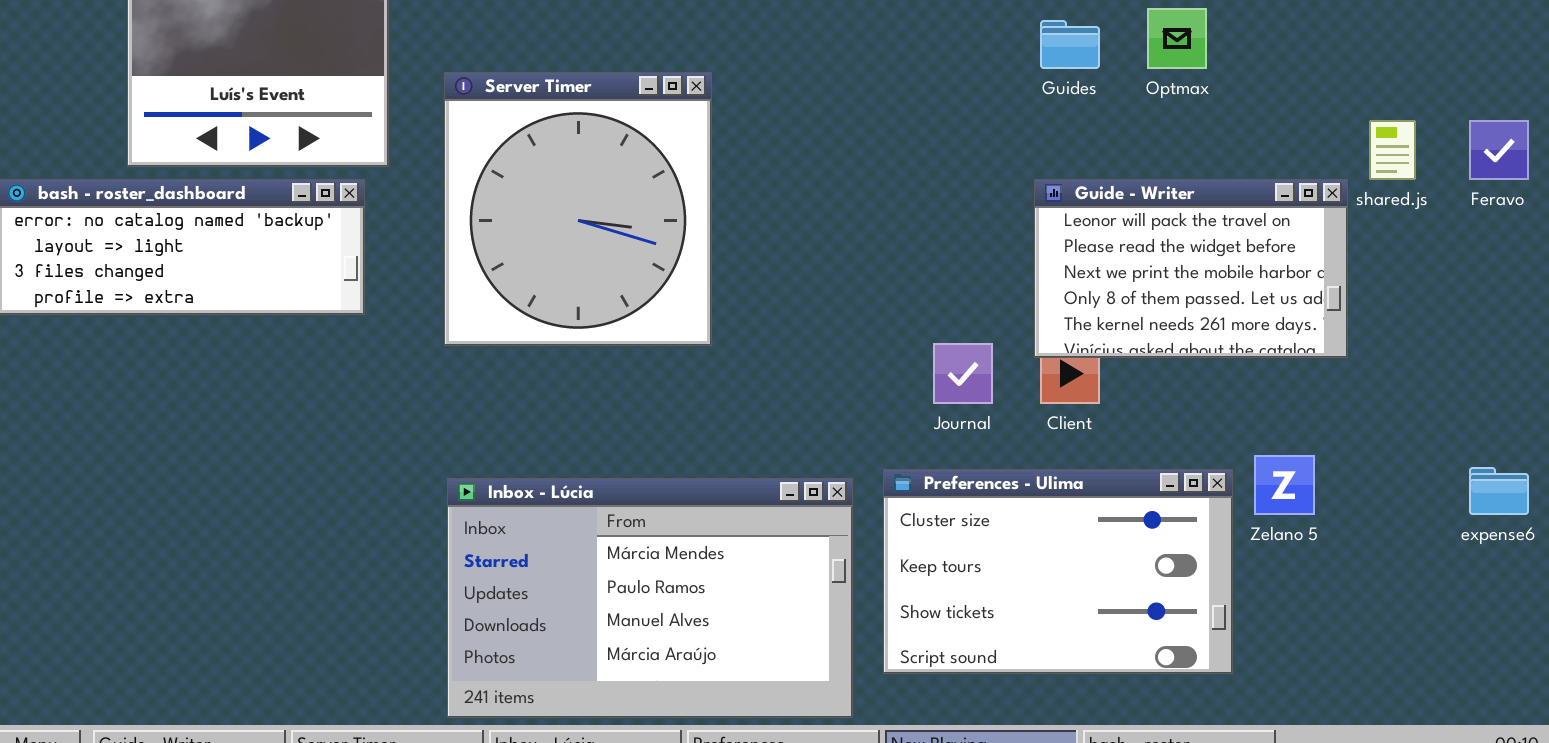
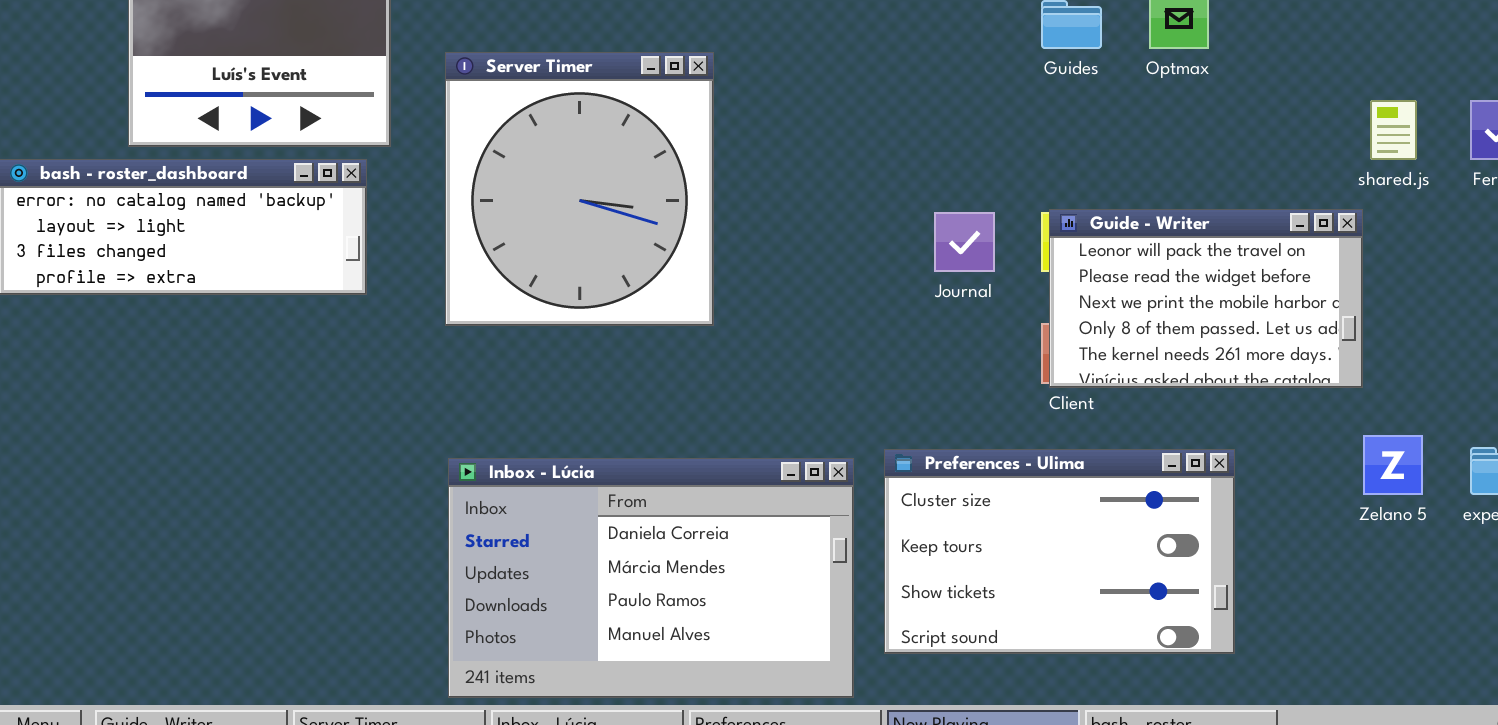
Guide - Writer: [1034,179,1348,358] -> [1049,209,1363,388], moved
Journal: [933,343,993,404] -> [934,212,995,272], moved
Zelano 5: [1254,455,1315,515] -> [1363,435,1423,495], moved
Inbox - Lúcia: [447,478,853,718] -> [448,458,854,698], scrolled up 1 row

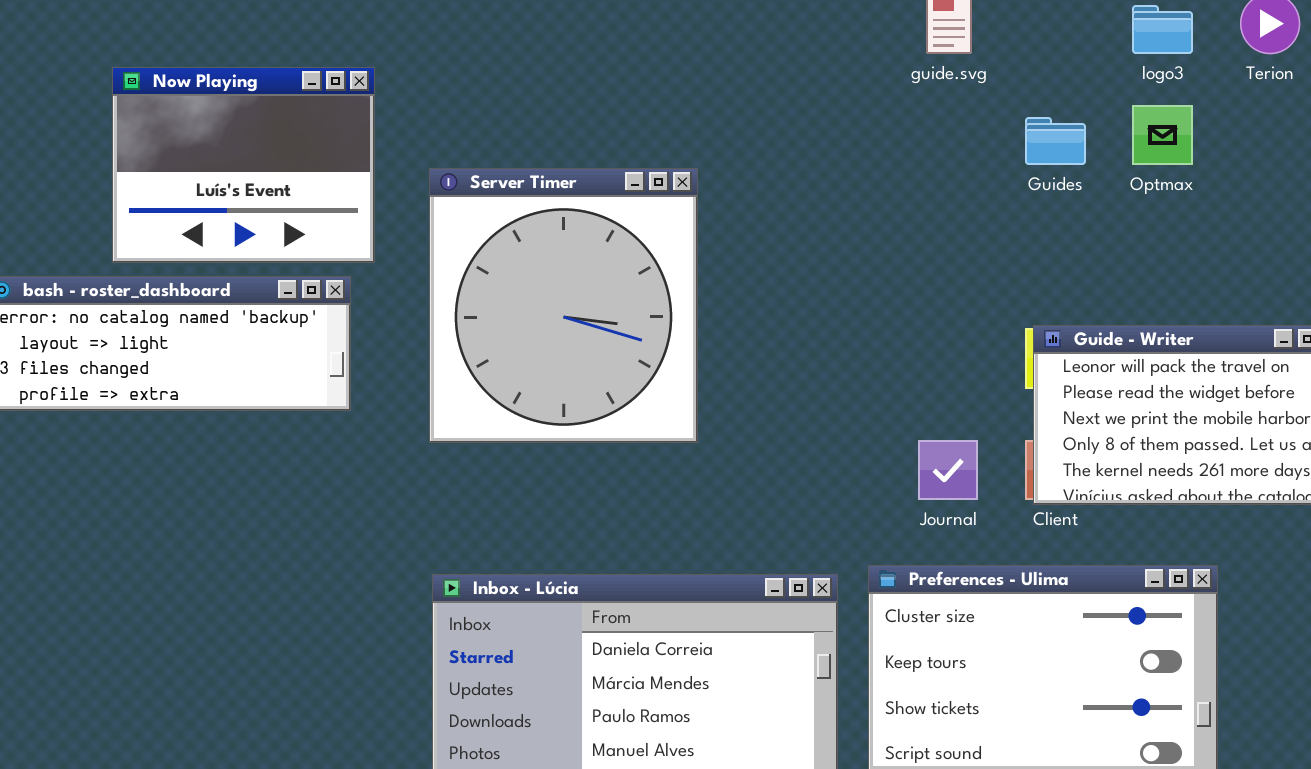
Journal: [934,212,995,272] -> [918,440,978,500], moved

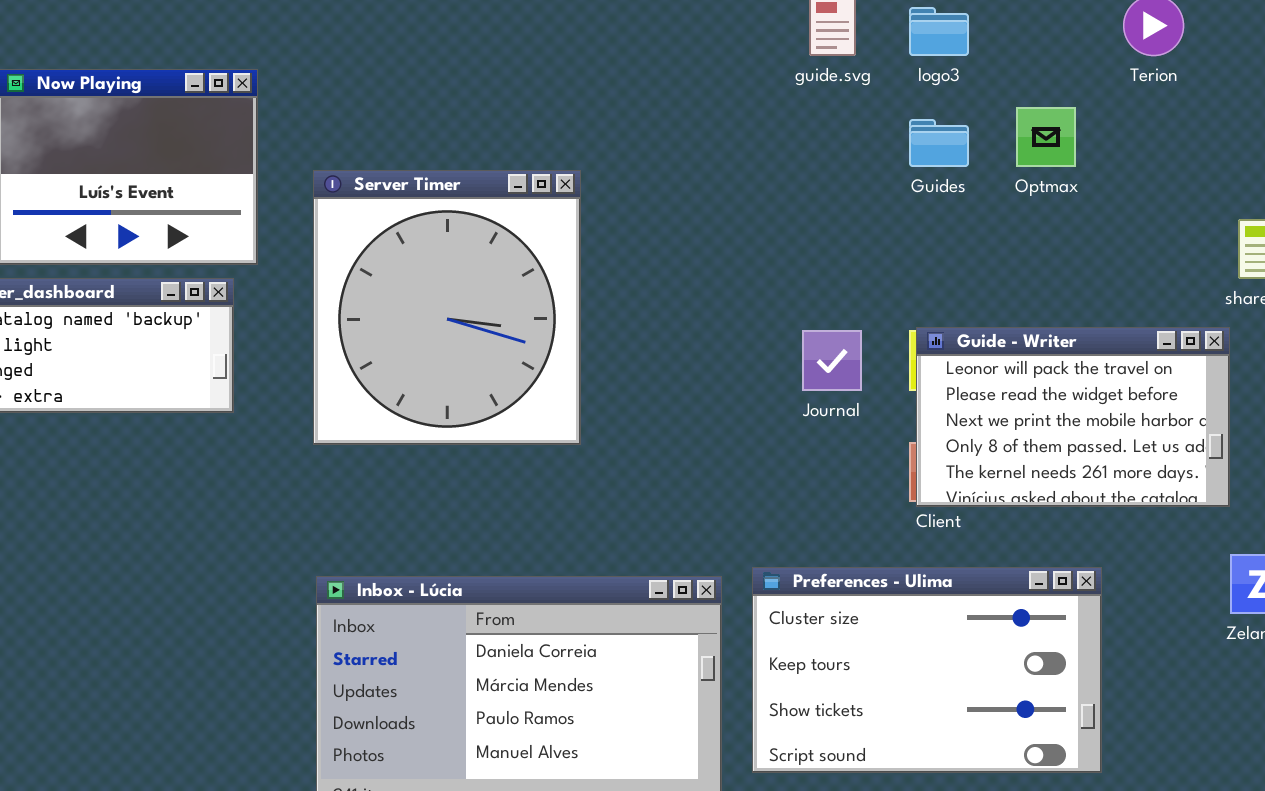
logo3: [1132,5,1193,54] -> [909,7,969,56], moved
Journal: [918,440,978,500] -> [802,330,862,391], moved

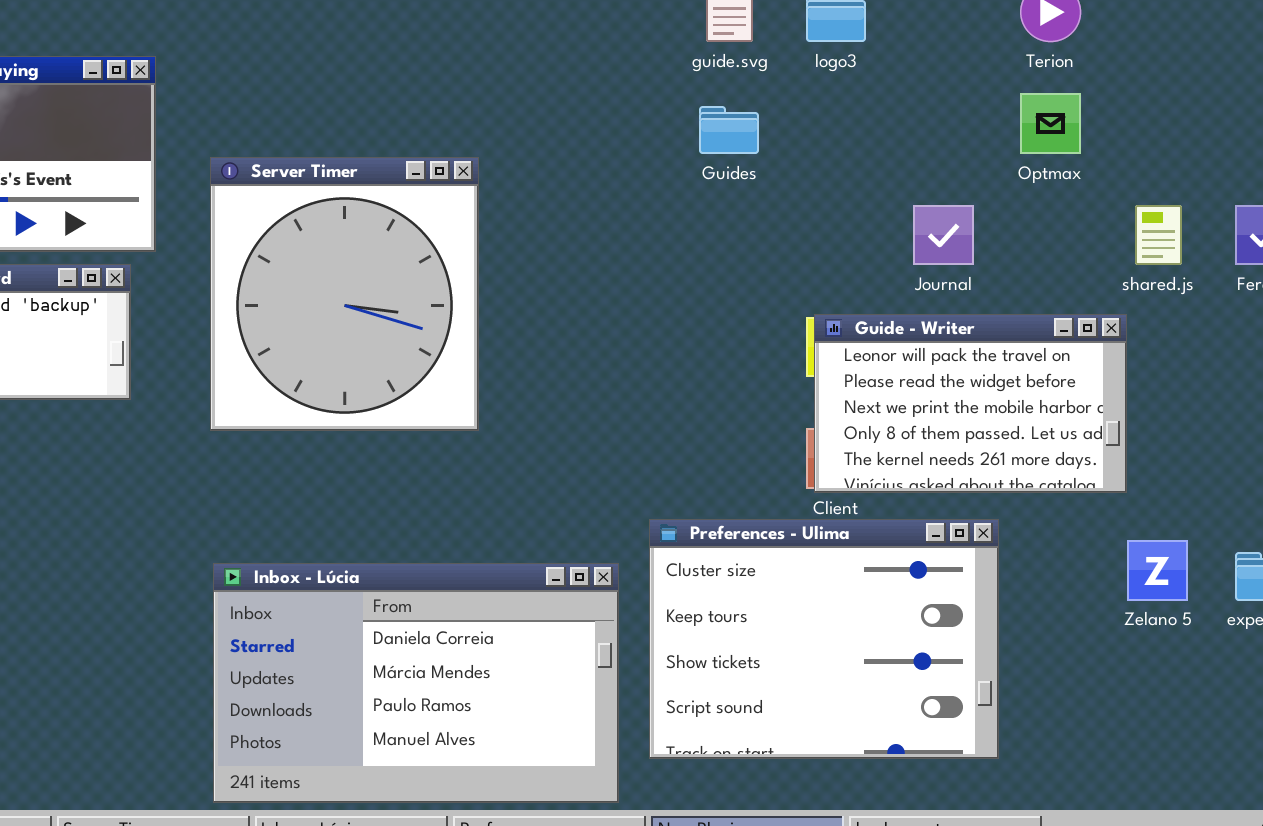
Optmax: [1016,107,1076,167] -> [1020,93,1081,154], moved
Guides: [909,119,969,167] -> [699,106,759,154], moved
Journal: [802,330,862,391] -> [913,205,974,265], moved
Preferences - Ulima: [752,567,1102,773] -> [649,519,999,759], resized

